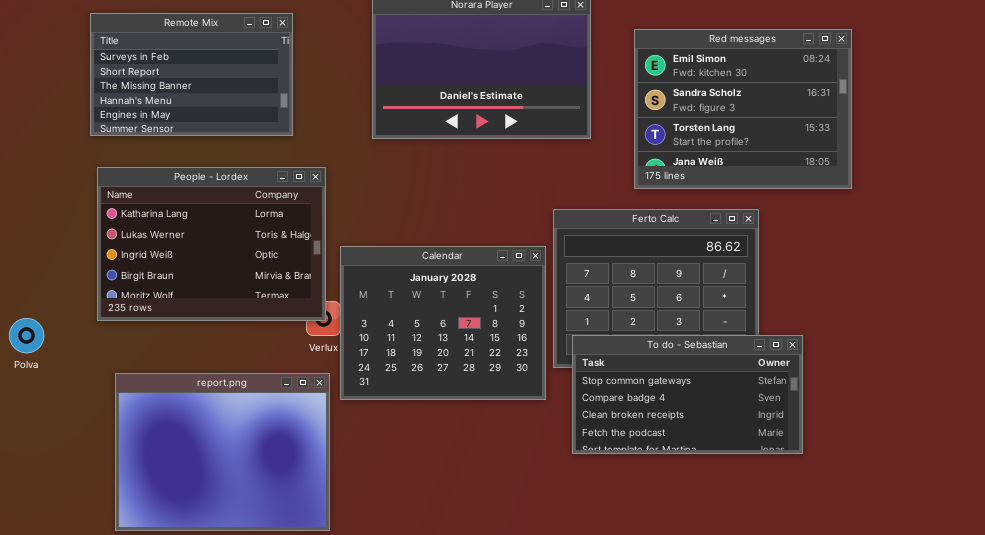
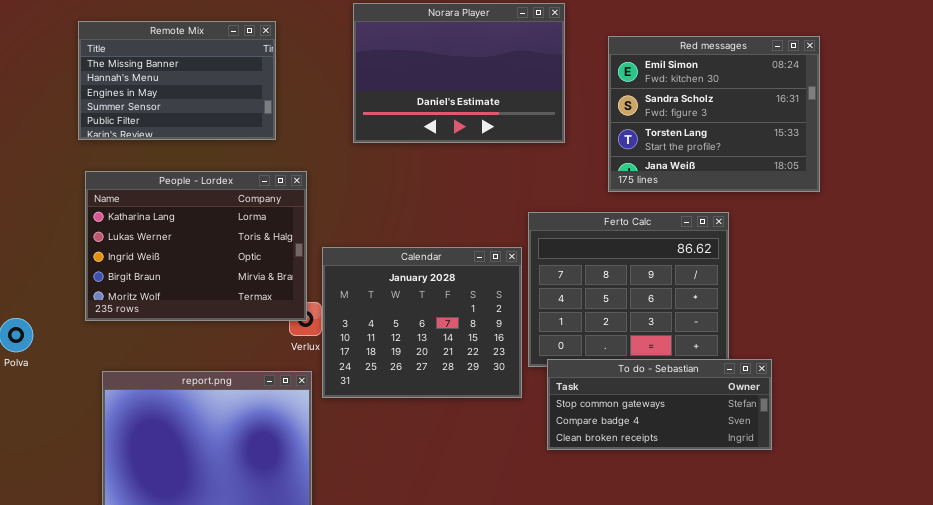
Remote Mix: [90,13,293,136] -> [78,21,276,140], scrolled down 2 rows
To do - Sebastian: [572,335,803,454] -> [547,359,772,450], resized

